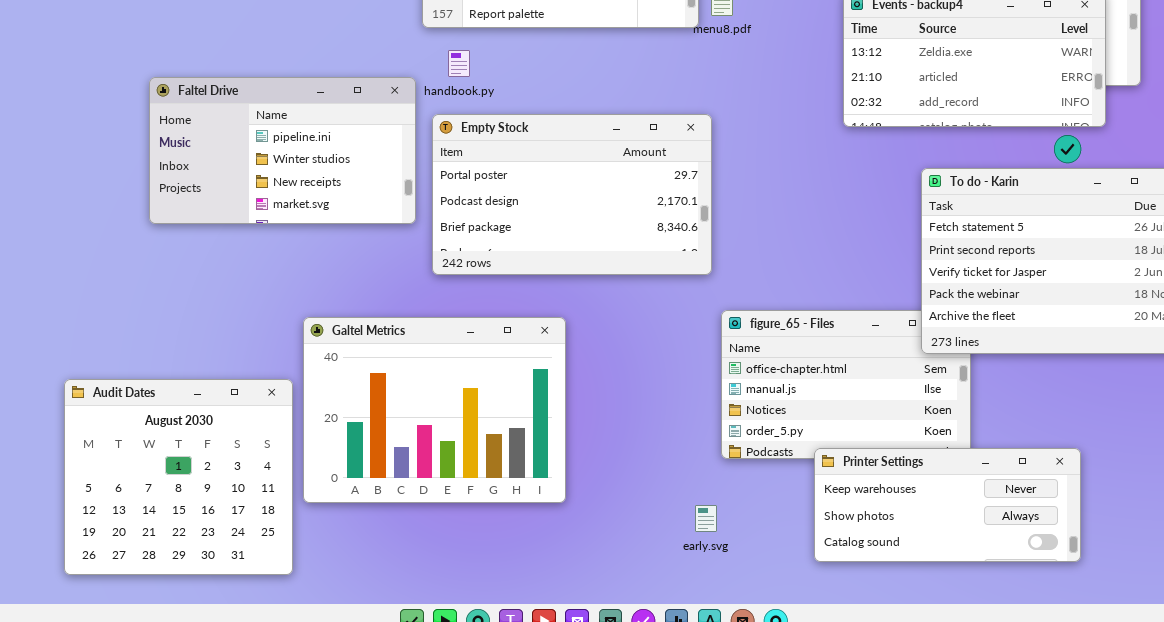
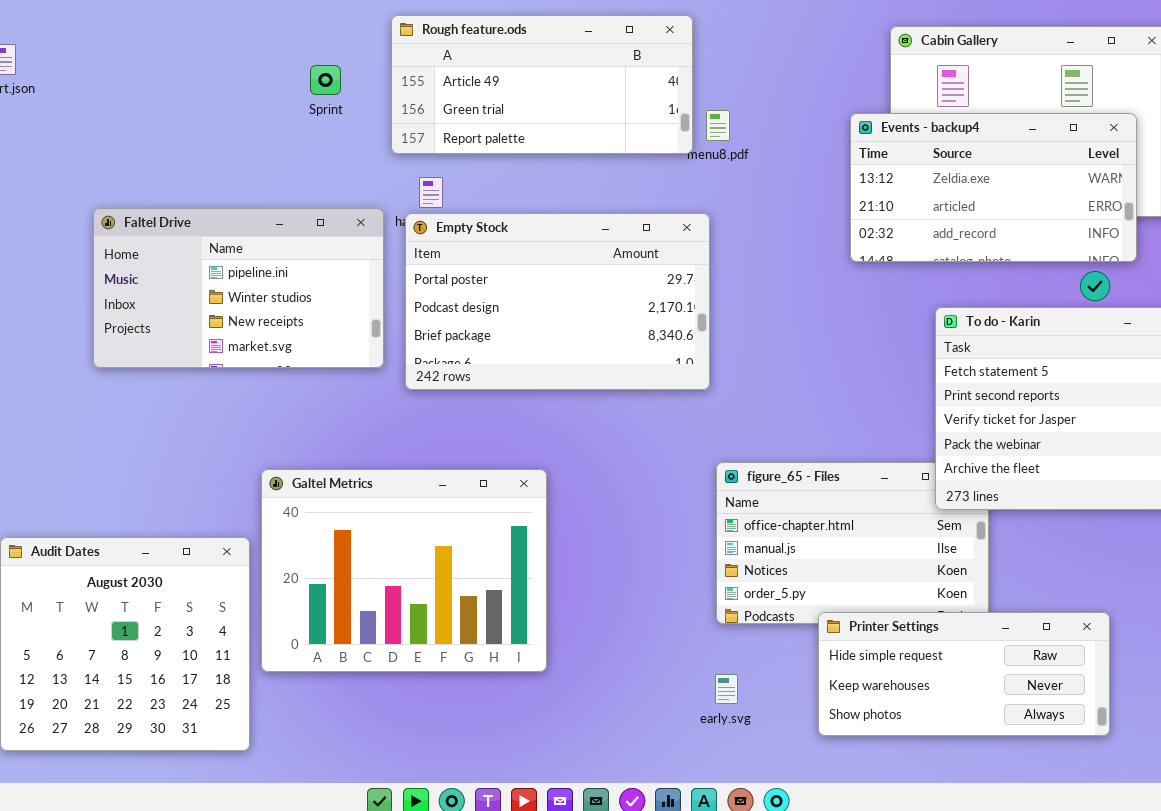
Empty Stock: [432,114,712,275] -> [405,213,710,390], moved
Printer Settings: [814,448,1081,562] -> [818,612,1110,736], scrolled up 1 row
early.svg: [695,505,717,532] -> [715,674,738,704], moved

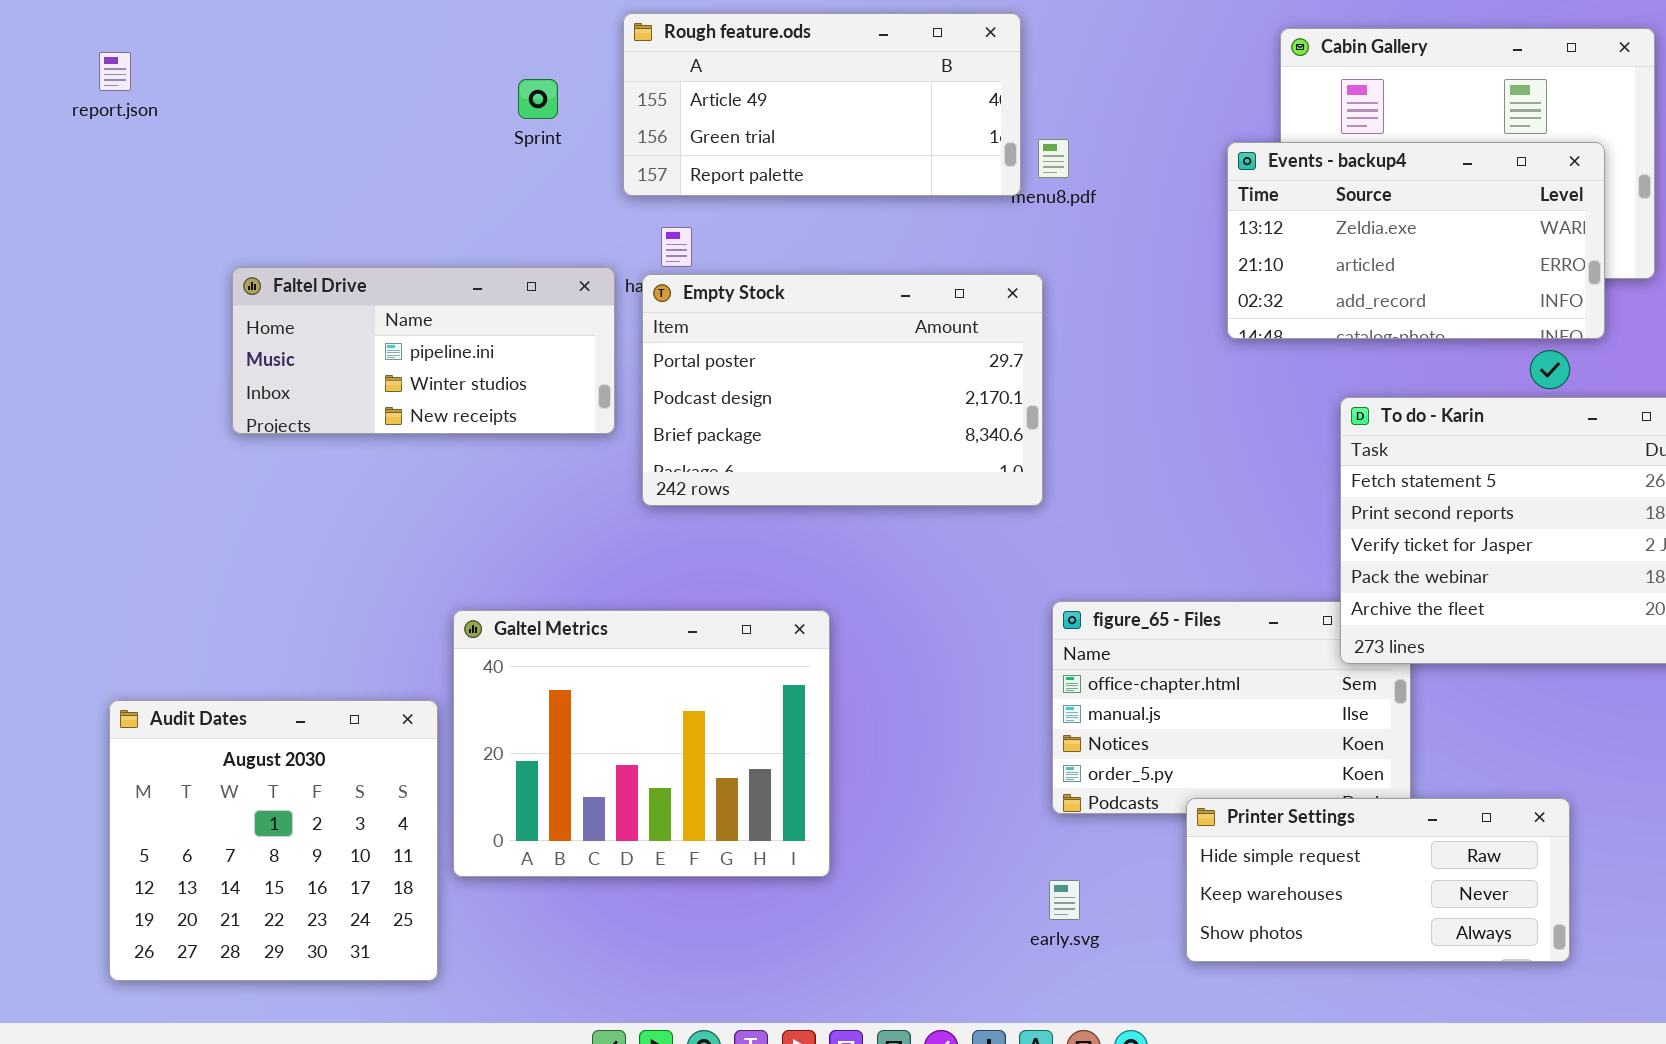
Faltel Drive: [93,208,384,368] -> [232,267,615,434], resized

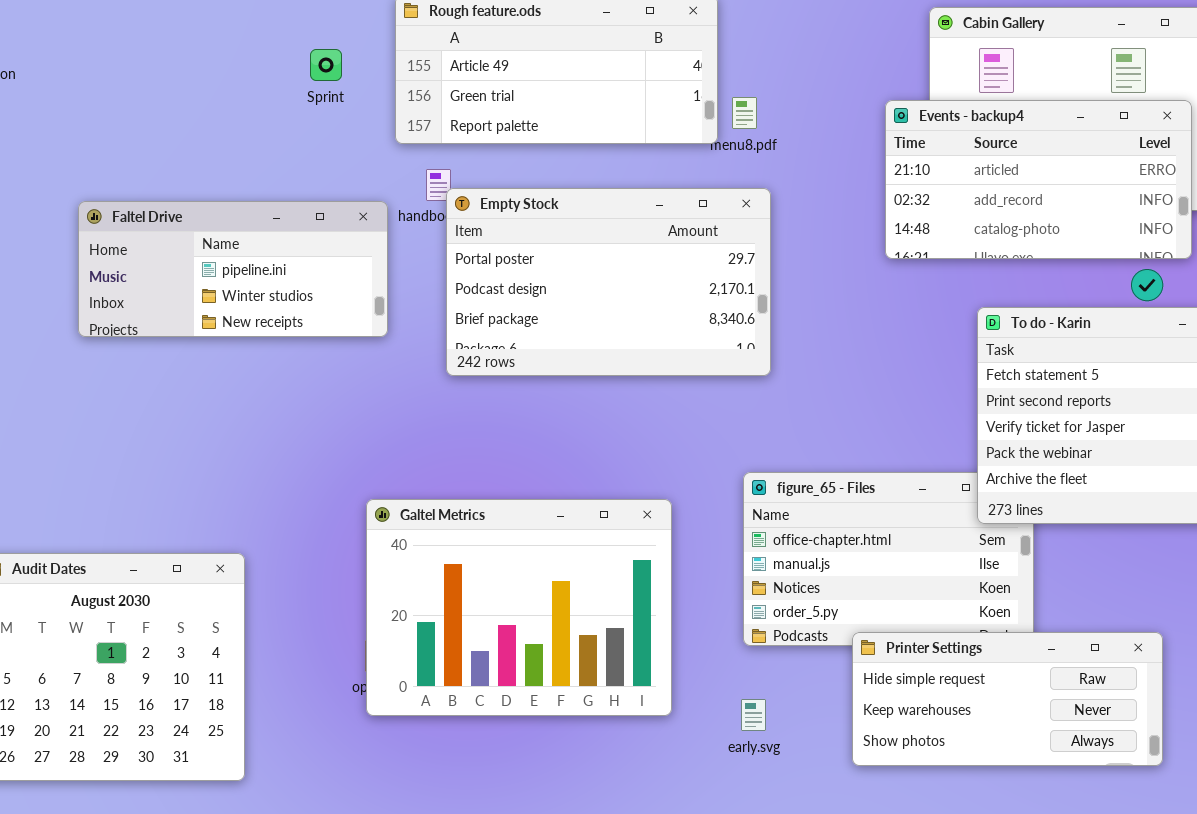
Events - backup4: [1227,142,1605,339] -> [885,100,1192,259], scrolled down 1 row
Empty Stock: [642,274,1043,506] -> [446,188,771,376], moved
Galtel Metrics: [453,610,830,877] -> [366,499,672,716], moved

